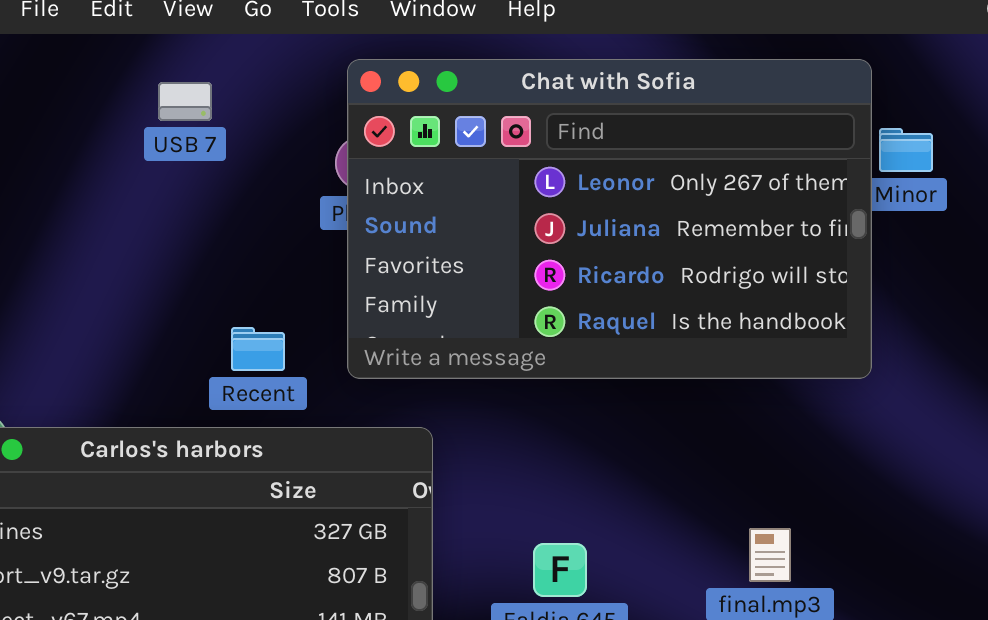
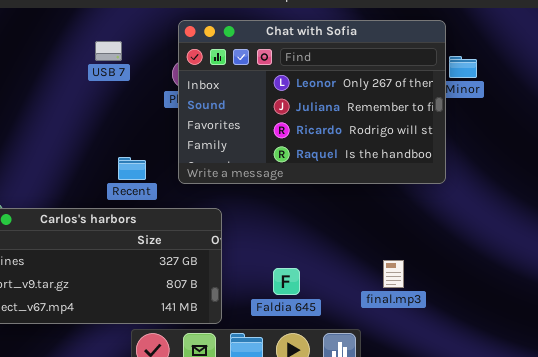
USB 7: [158,82,212,121] -> [95,41,122,61], moved

